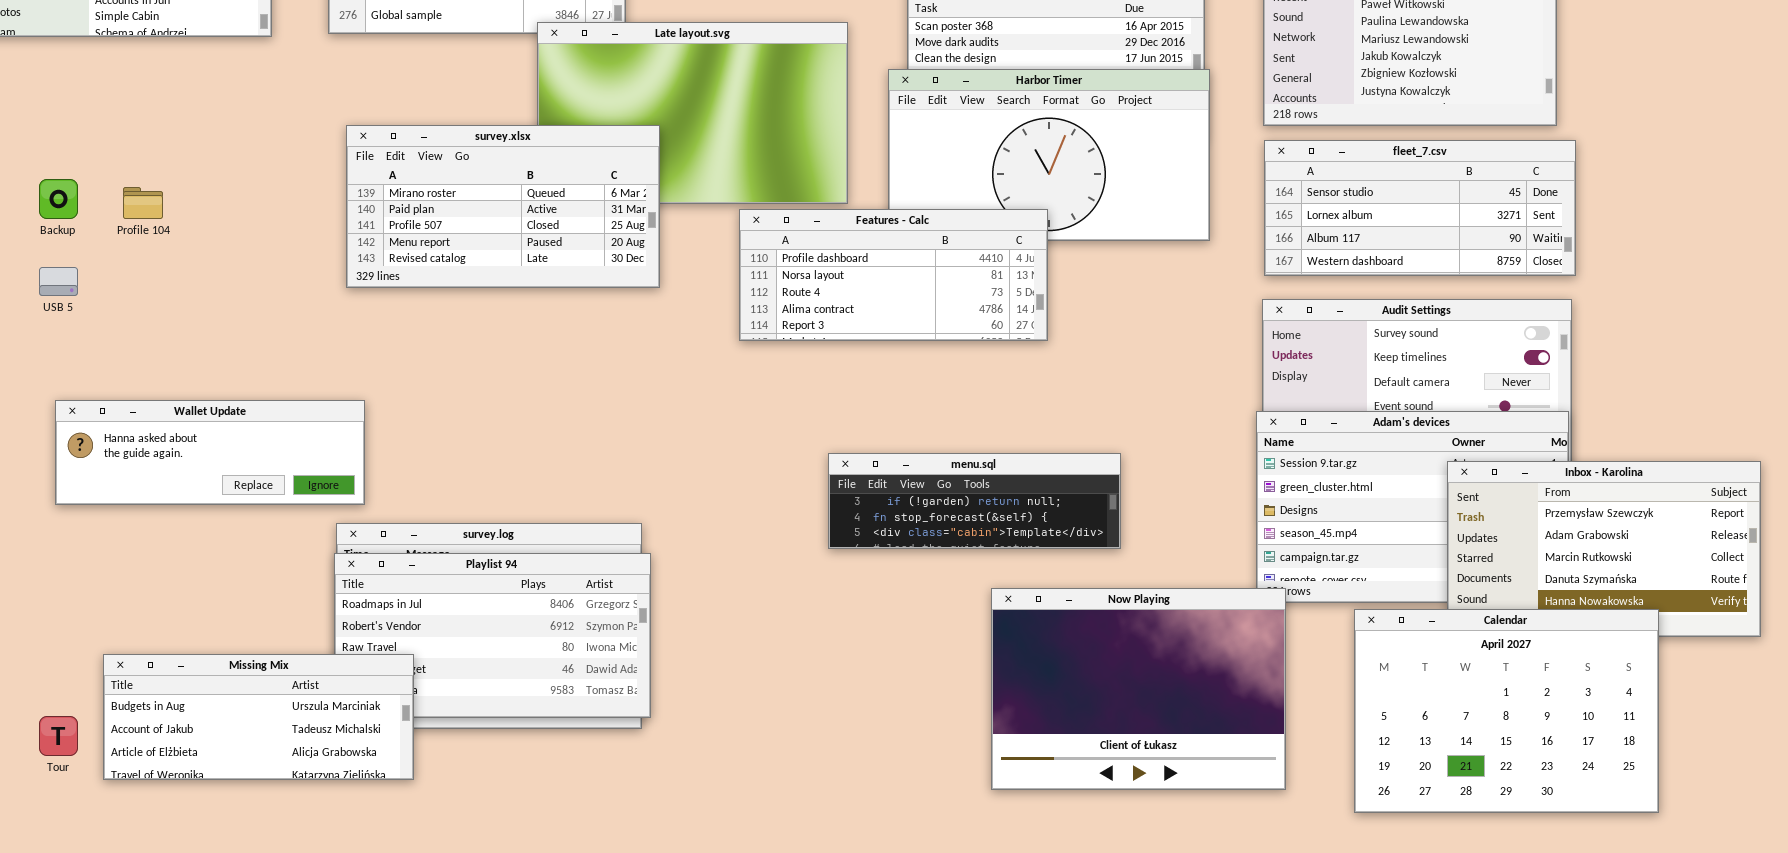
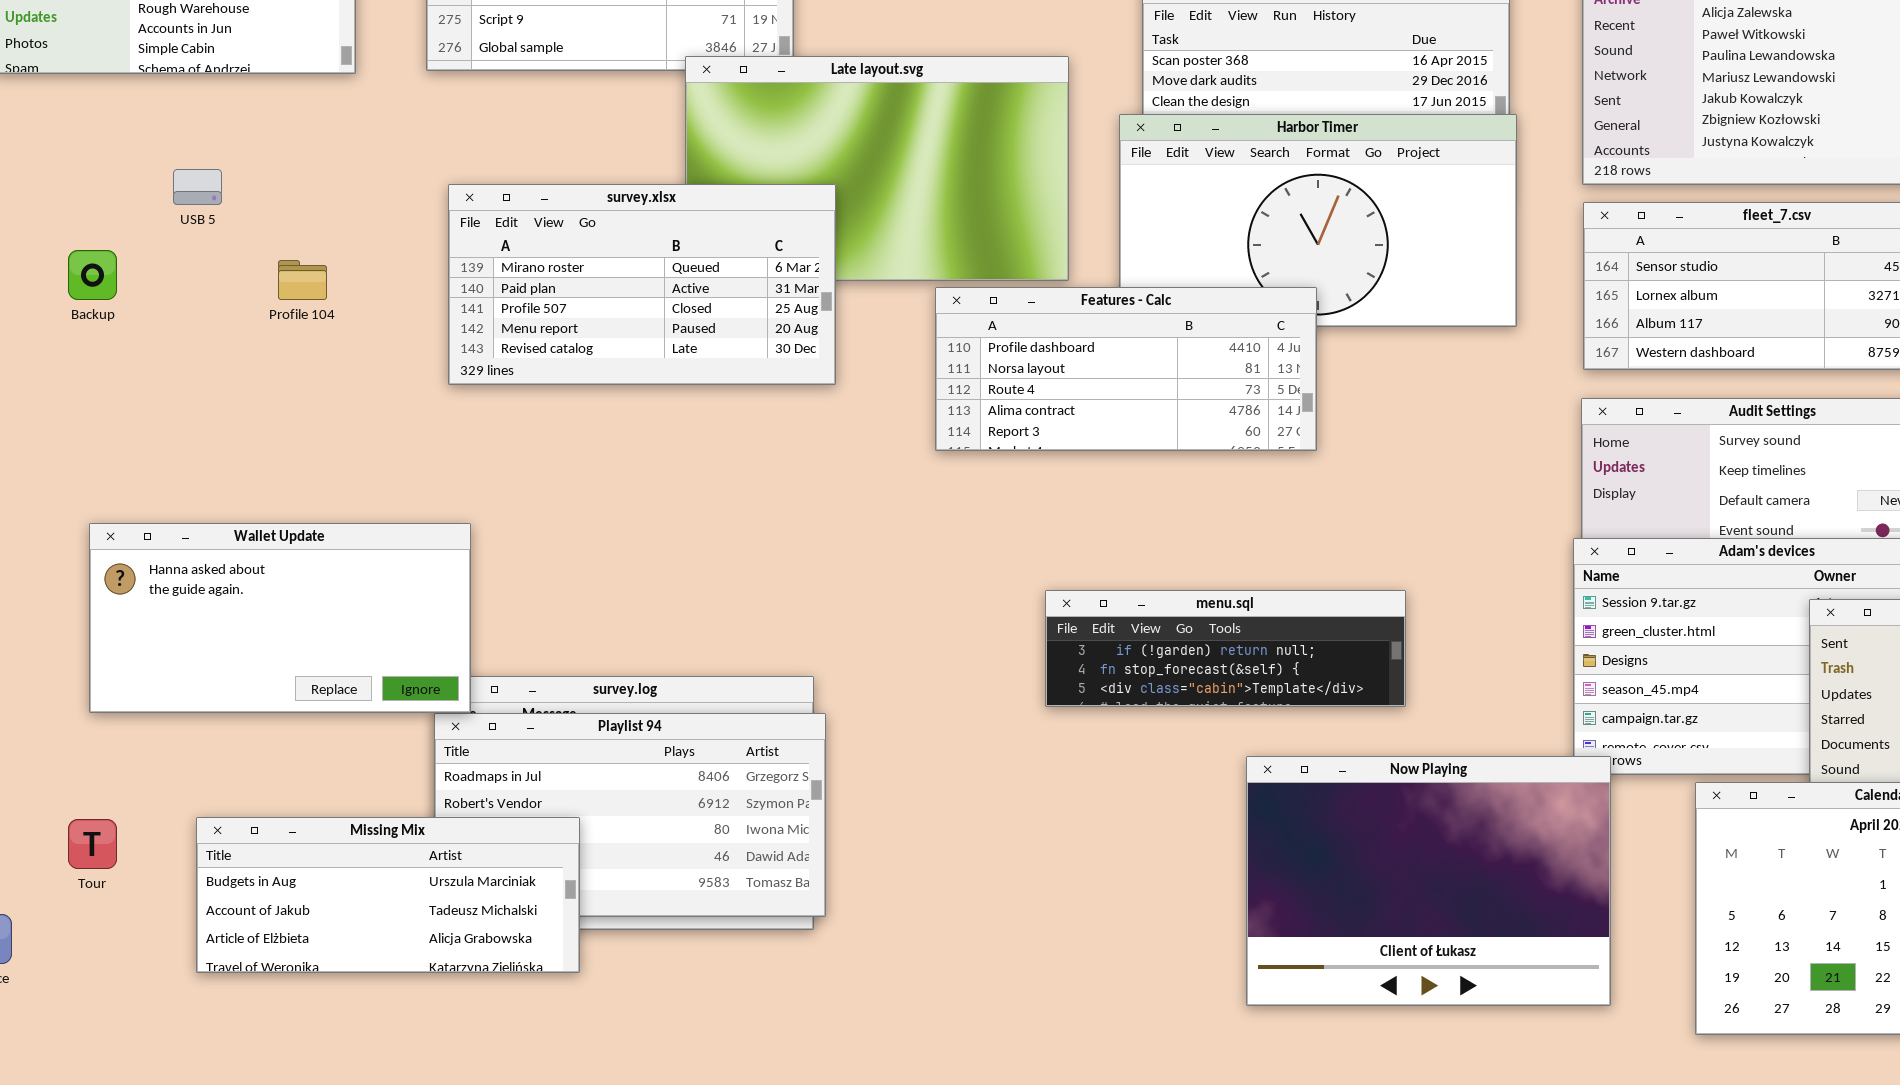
Profile 104: [123,187,163,219] -> [278,260,327,300], moved
USB 5: [39,267,78,296] -> [173,169,222,205], moved
Wallet Update: [55,400,365,505] -> [89,523,471,713], resized
Missing Mix: [103,654,414,780] -> [196,817,580,973], moved
Tour: [39,716,78,756] -> [68,819,117,869], moved

